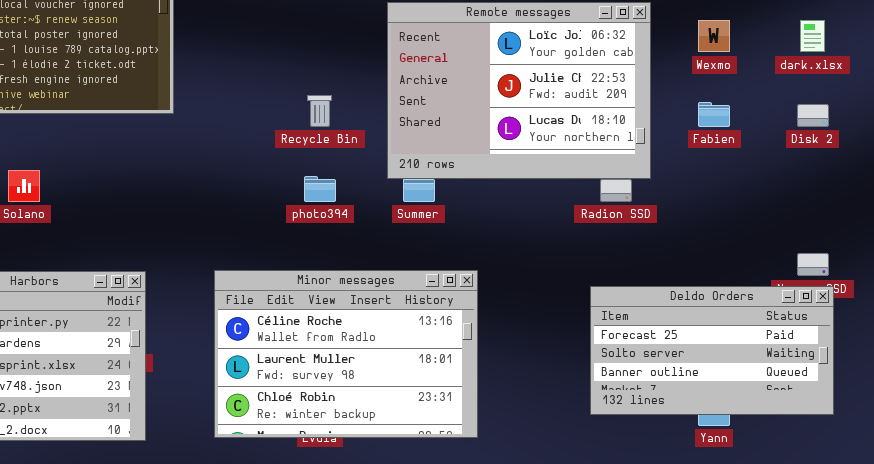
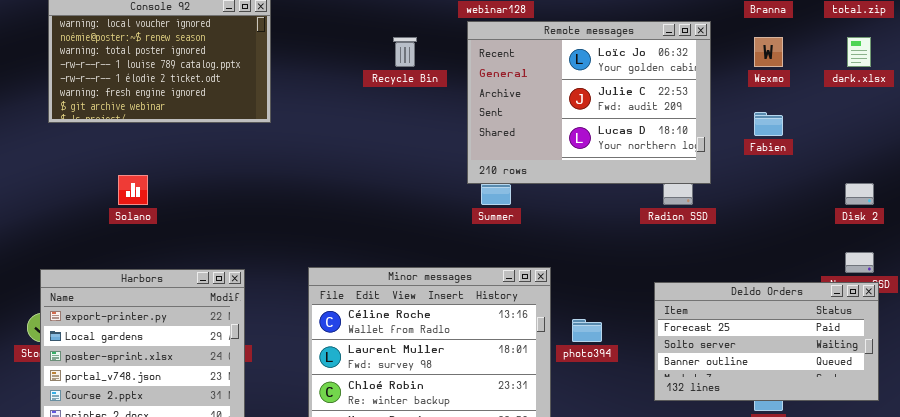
Recycle Bin: [307,95,332,127] -> [393,37,417,67], moved
Disk 2: [797,104,829,127] -> [845,183,874,205], moved
photo394: [304,176,336,202] -> [572,319,602,342], moved

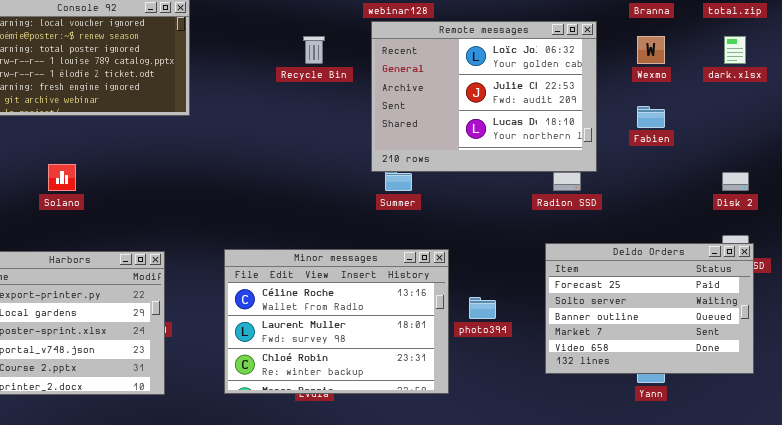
Deldo Orders: [654,282,879,401] -> [545,243,754,374], resized

